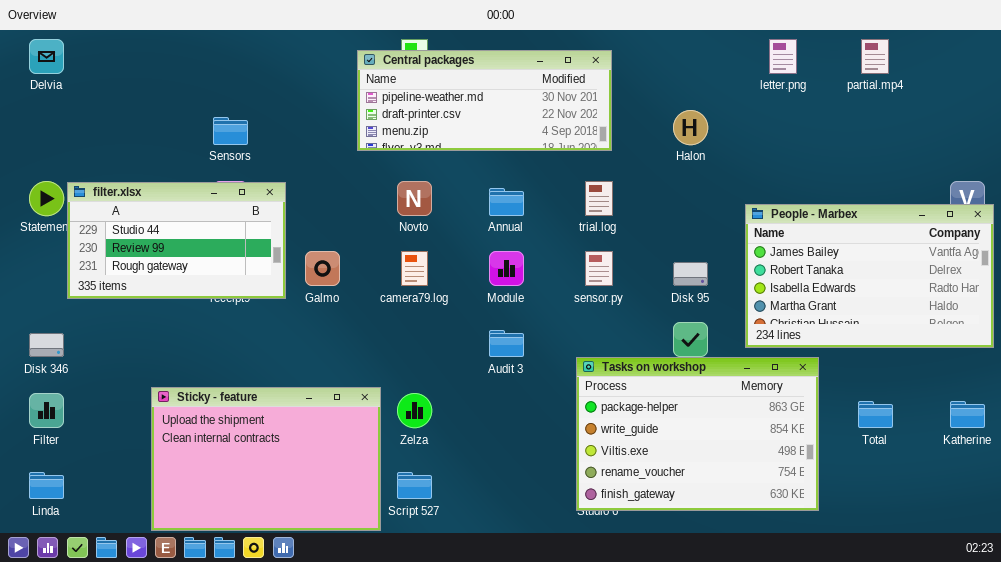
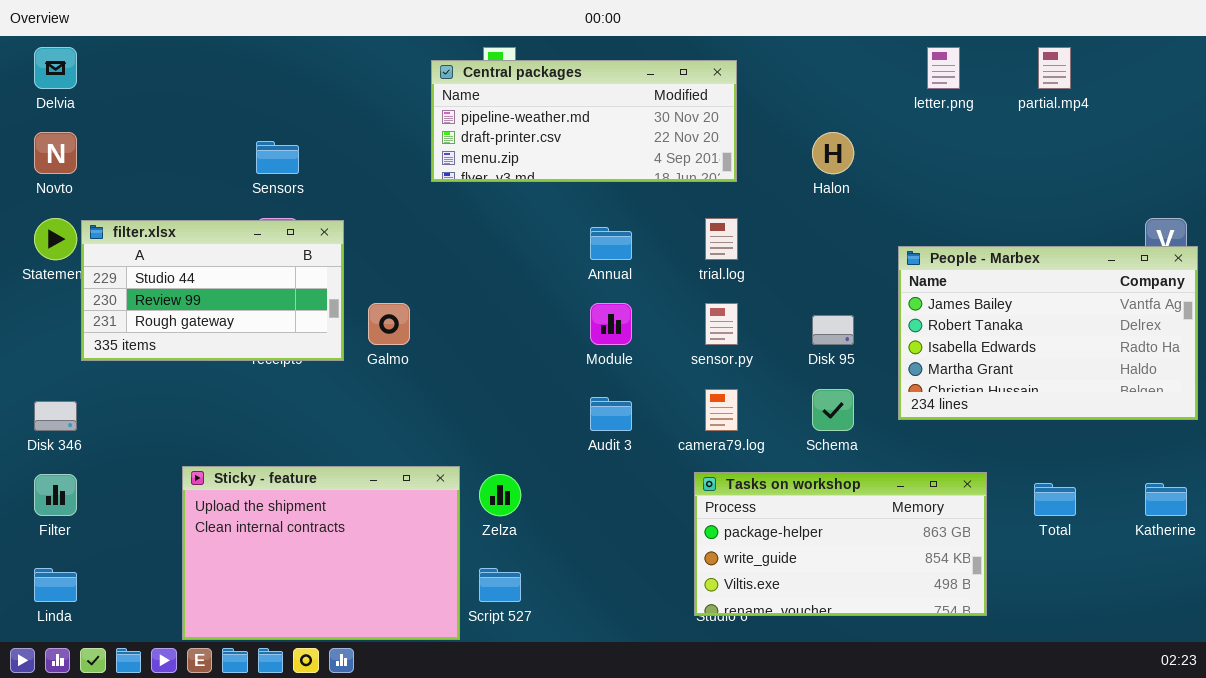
Novto: [397,181,432,216] -> [34,132,77,174], moved
camera79.log: [401,251,428,286] -> [705,389,738,431], moved
Tasks on workshop: [576,357,819,511] -> [694,472,987,616], resized

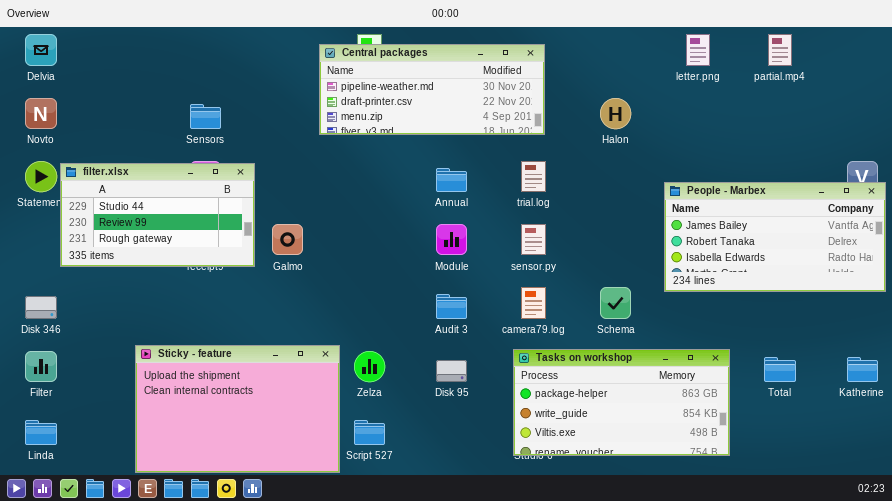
People - Marbex: [898,246,1198,420] -> [664,182,886,292], resized
Disk 95: [812,315,854,345] -> [436,360,467,382], moved

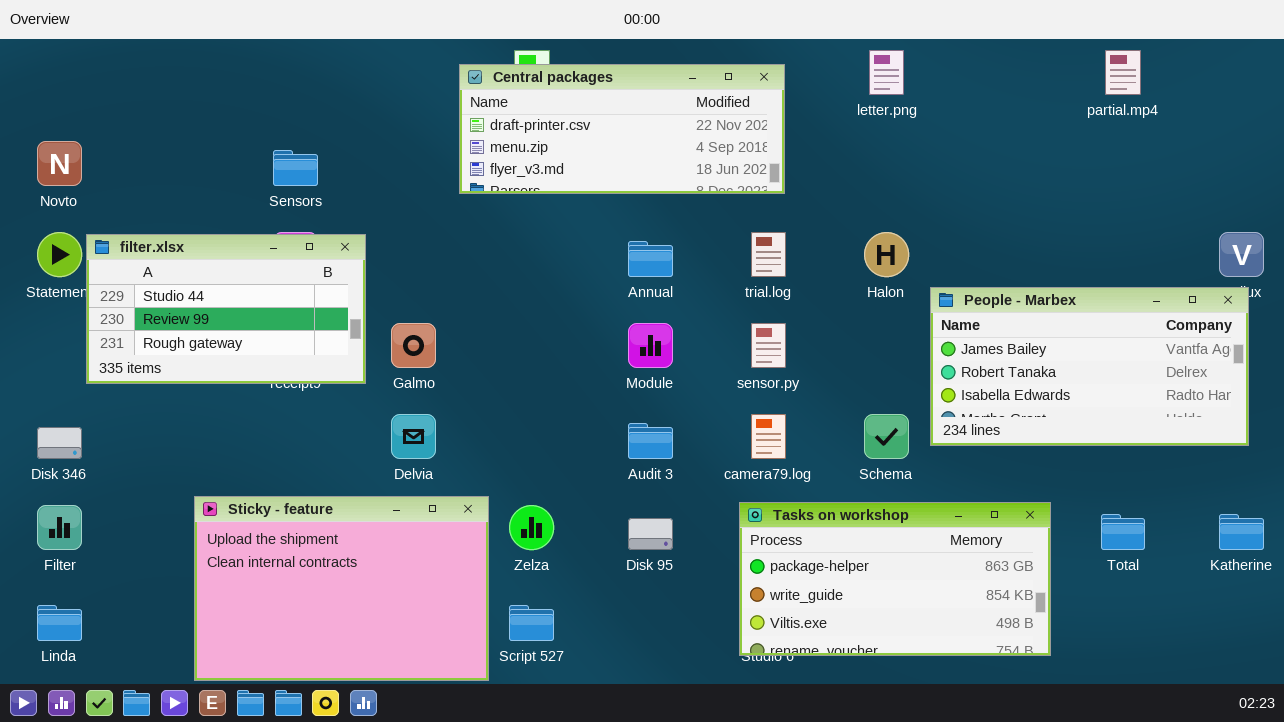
Delvia: [25,34,57,66] -> [391,414,436,459], moved
letter.png: [686,34,710,66] -> [869,50,904,95], moved
Central packages: [319,44,545,135] -> [459,64,785,194], scrolled down 1 row
Halon: [600,98,631,129] -> [864,232,909,277], moved
People - Marbex: [664,182,886,292] -> [930,287,1249,446], moved

